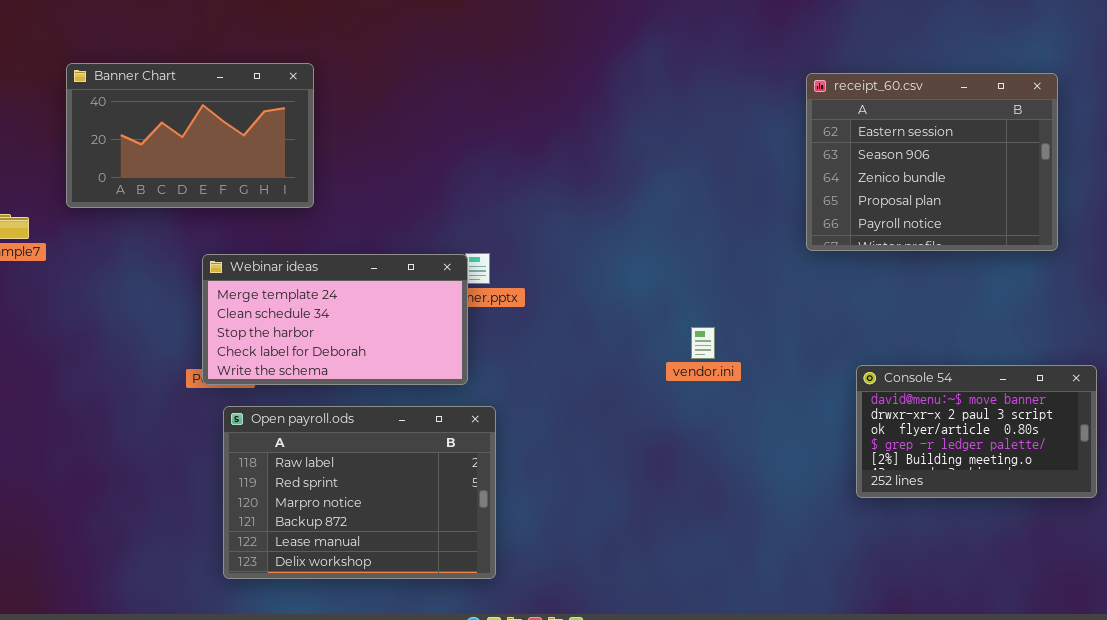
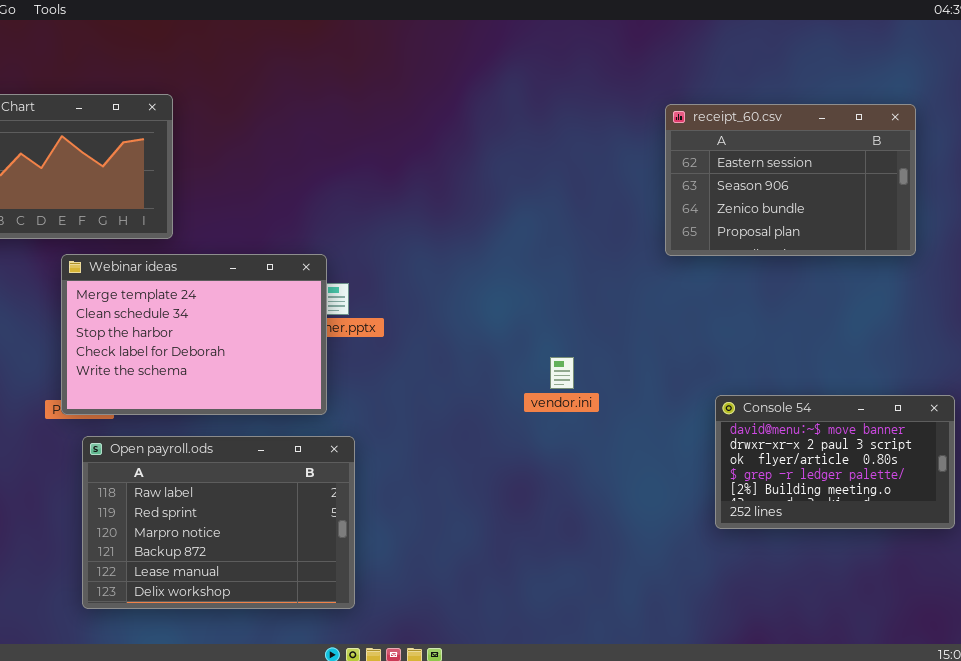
receipt_60.csv: [806,73,1058,251] -> [665,104,916,256], resized
Webinar ideas: [202,254,468,385] -> [61,254,327,415], resized

